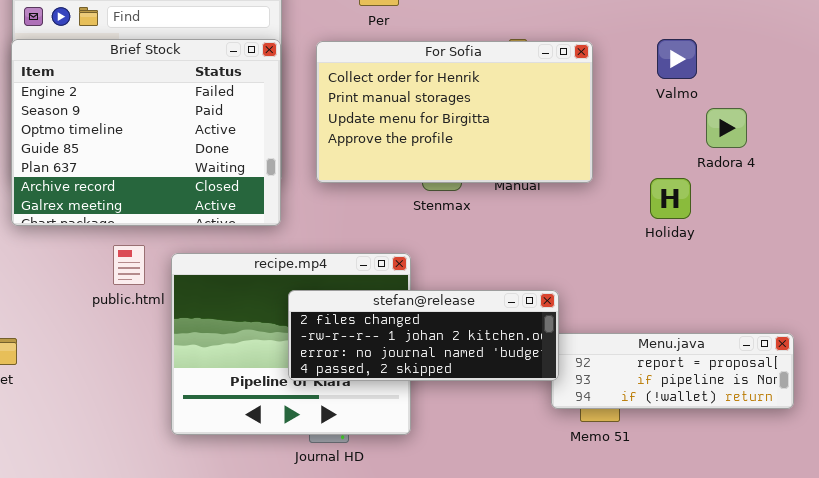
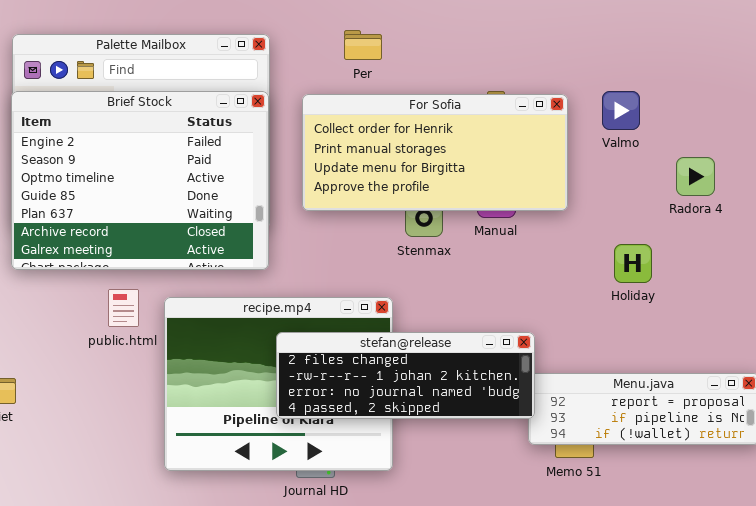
Valmo: [657,39,697,79] -> [602,91,640,130], moved
For Sofia: [316,41,593,183] -> [302,94,568,211], resized
Holiday: [650,178,691,219] -> [614,244,652,283], moved

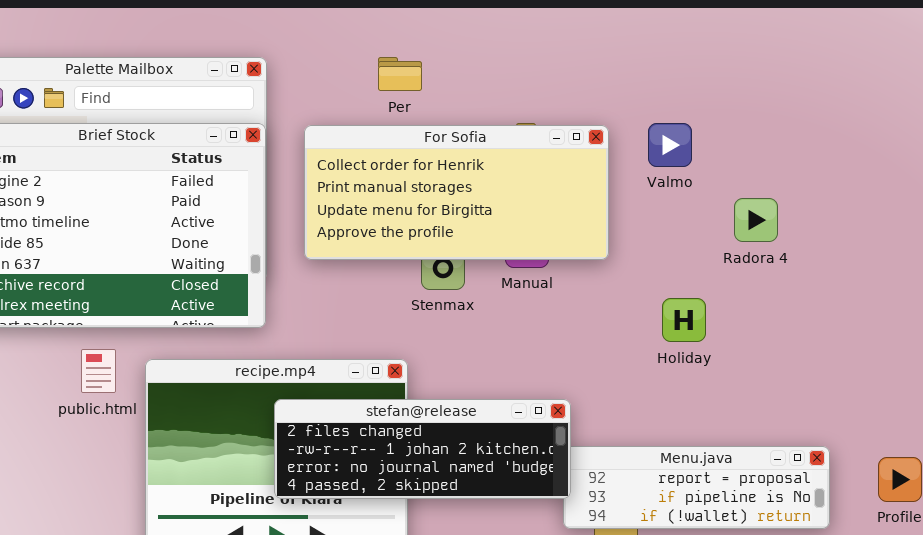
Per: [344,30,382,60] -> [378,57,422,91], moved

